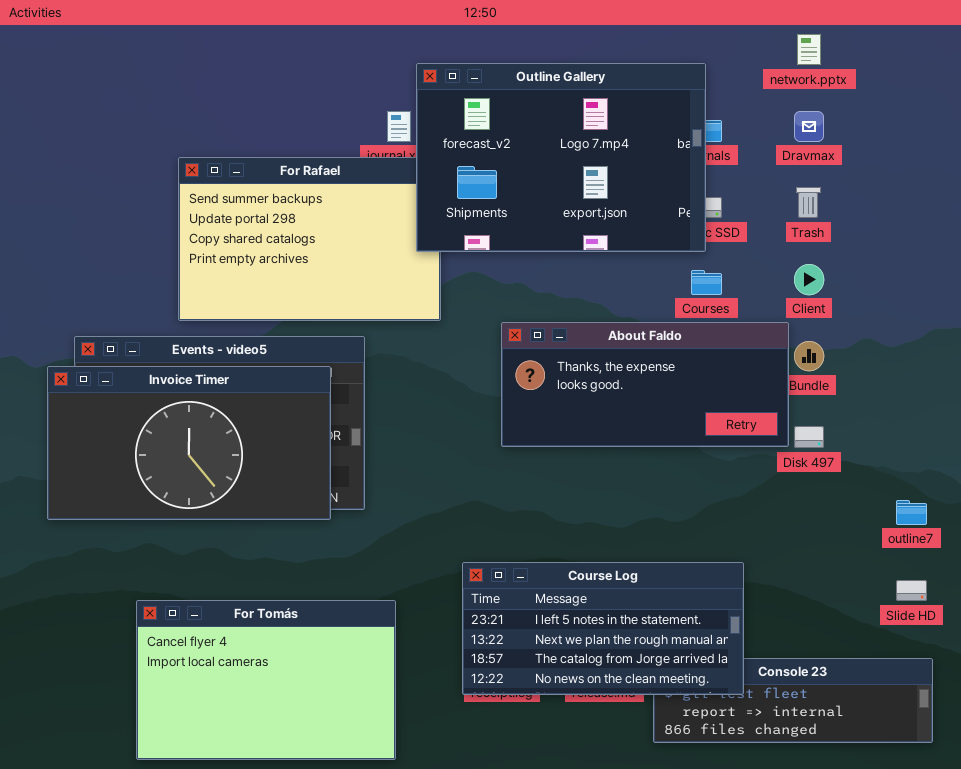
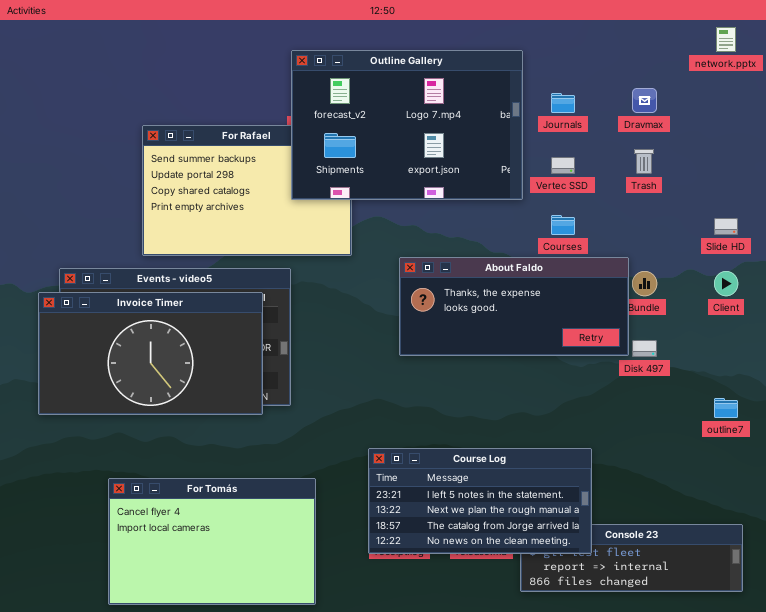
network.pptx: [797,34,821,65] -> [716,27,736,52], moved
Outline Gallery: [416,63,706,252] -> [291,50,523,200], moved
Client: [794,264,824,295] -> [714,271,738,296], moved
Slide HD: [896,580,927,601] -> [714,218,738,235], moved

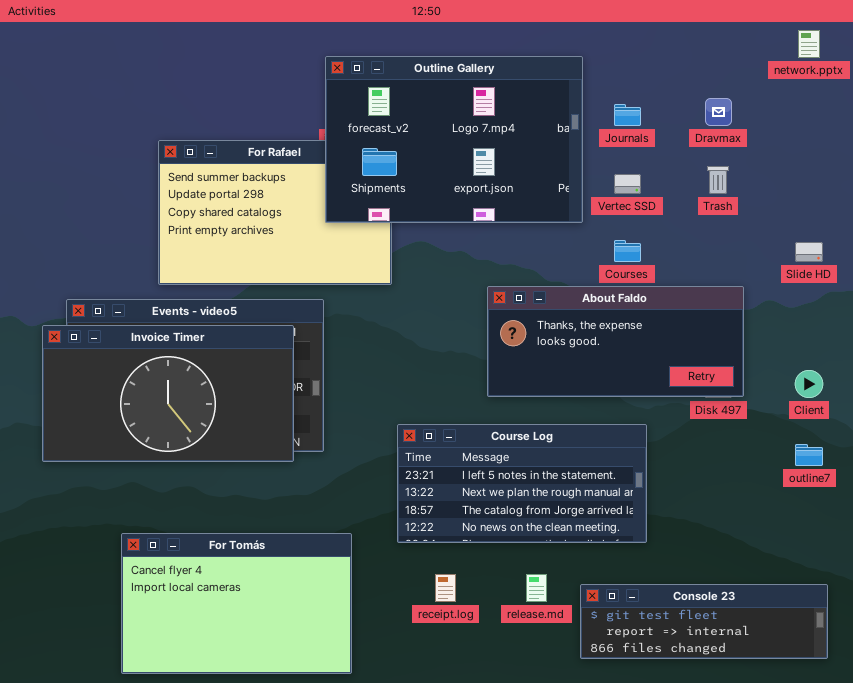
About Faldo: [399,257,629,356] -> [487,286,744,397], moved
Client: [714,271,738,296] -> [795,370,823,398], moved
Course Log: [368,448,592,554] -> [397,424,647,543], moved

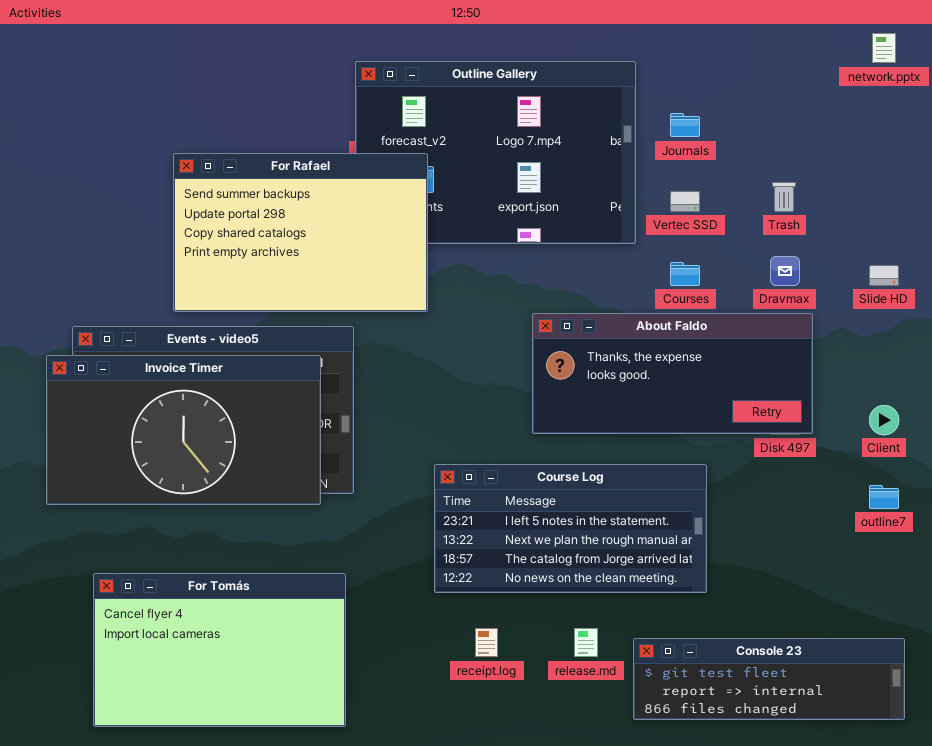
Dravmax: [705,98,732,126] -> [770,256,800,286], moved
For Rafael: [158,140,392,285] -> [173,153,428,312], raised
For Tomás: [121,533,352,674] -> [93,573,346,727], moved

